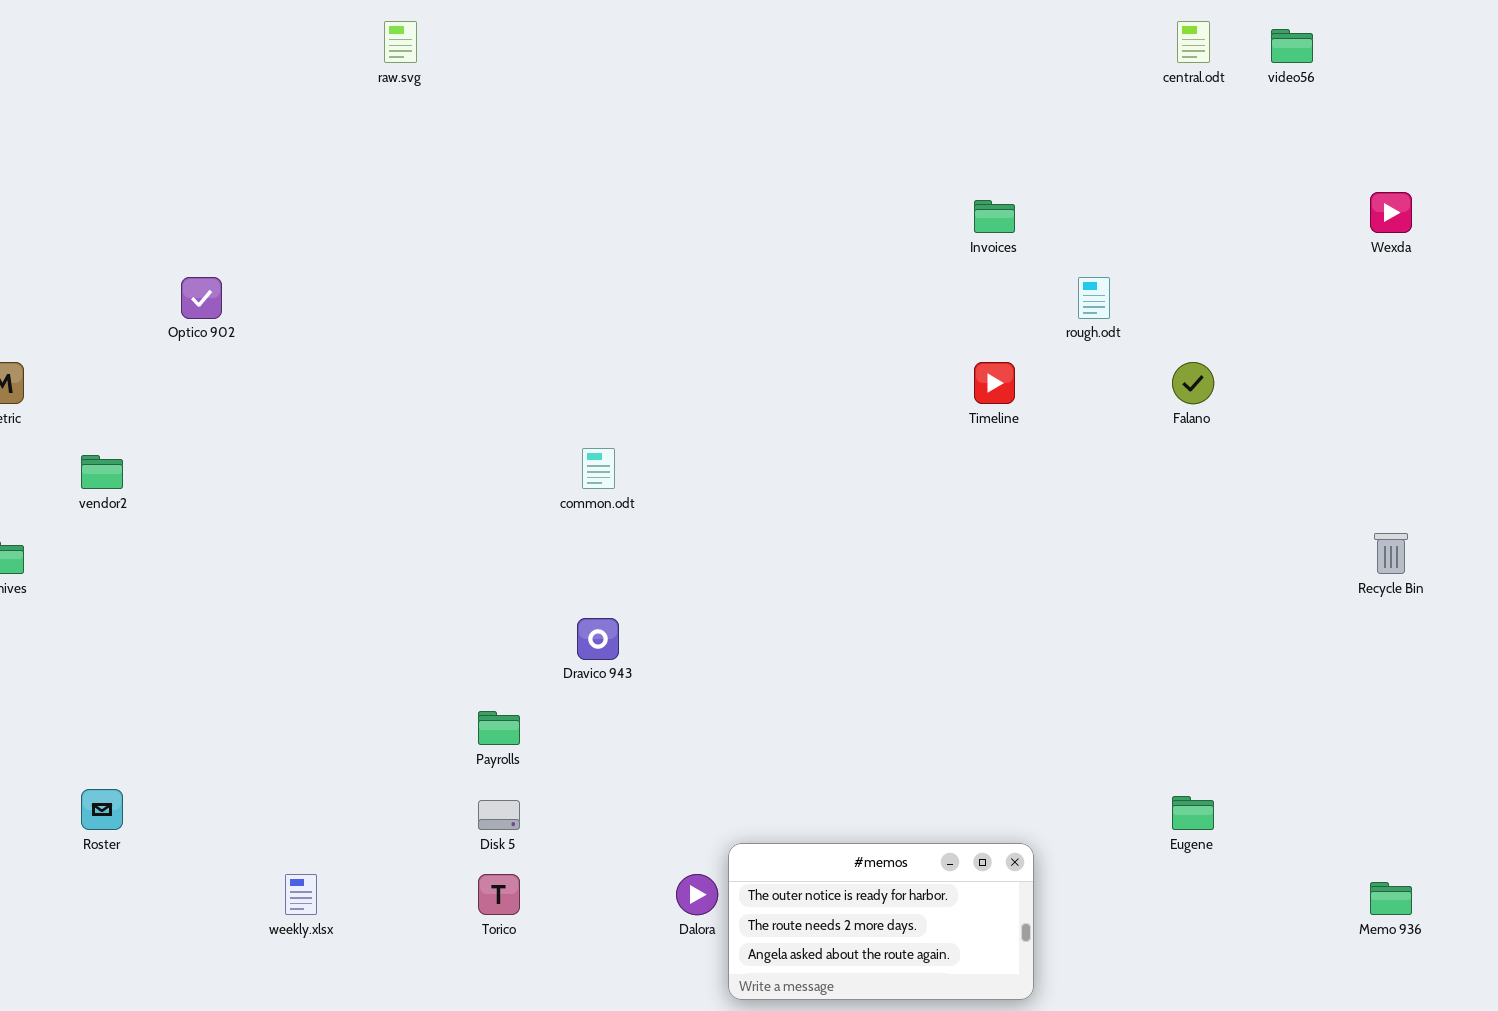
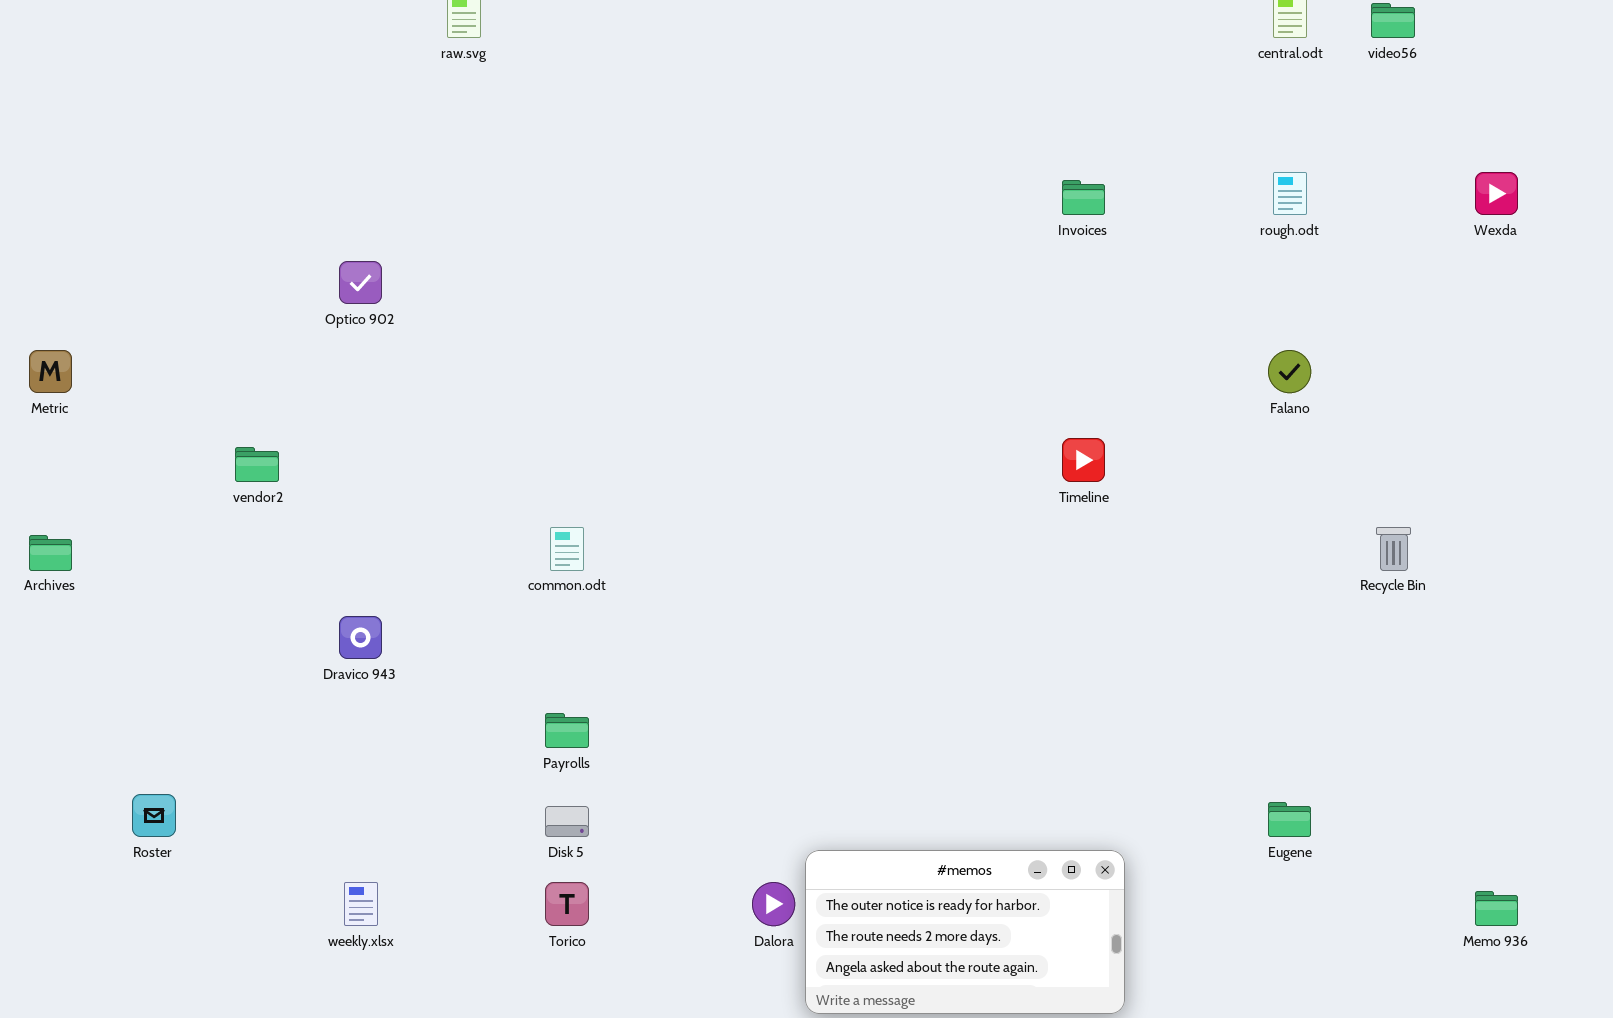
Optico 902: [181,277,222,319] -> [339,261,382,304], moved
rough.odt: [1078,277,1110,319] -> [1273,172,1307,215], moved
Timeline: [974,362,1015,404] -> [1062,438,1105,482], moved
common.odt: [582,448,615,489] -> [550,527,584,571], moved
vendor2: [81,455,123,489] -> [235,447,279,482], moved
Recycle Bin: [1374,533,1408,574] -> [1376,527,1411,571], moved
Dravico 943: [577,618,619,660] -> [339,616,382,659], moved

